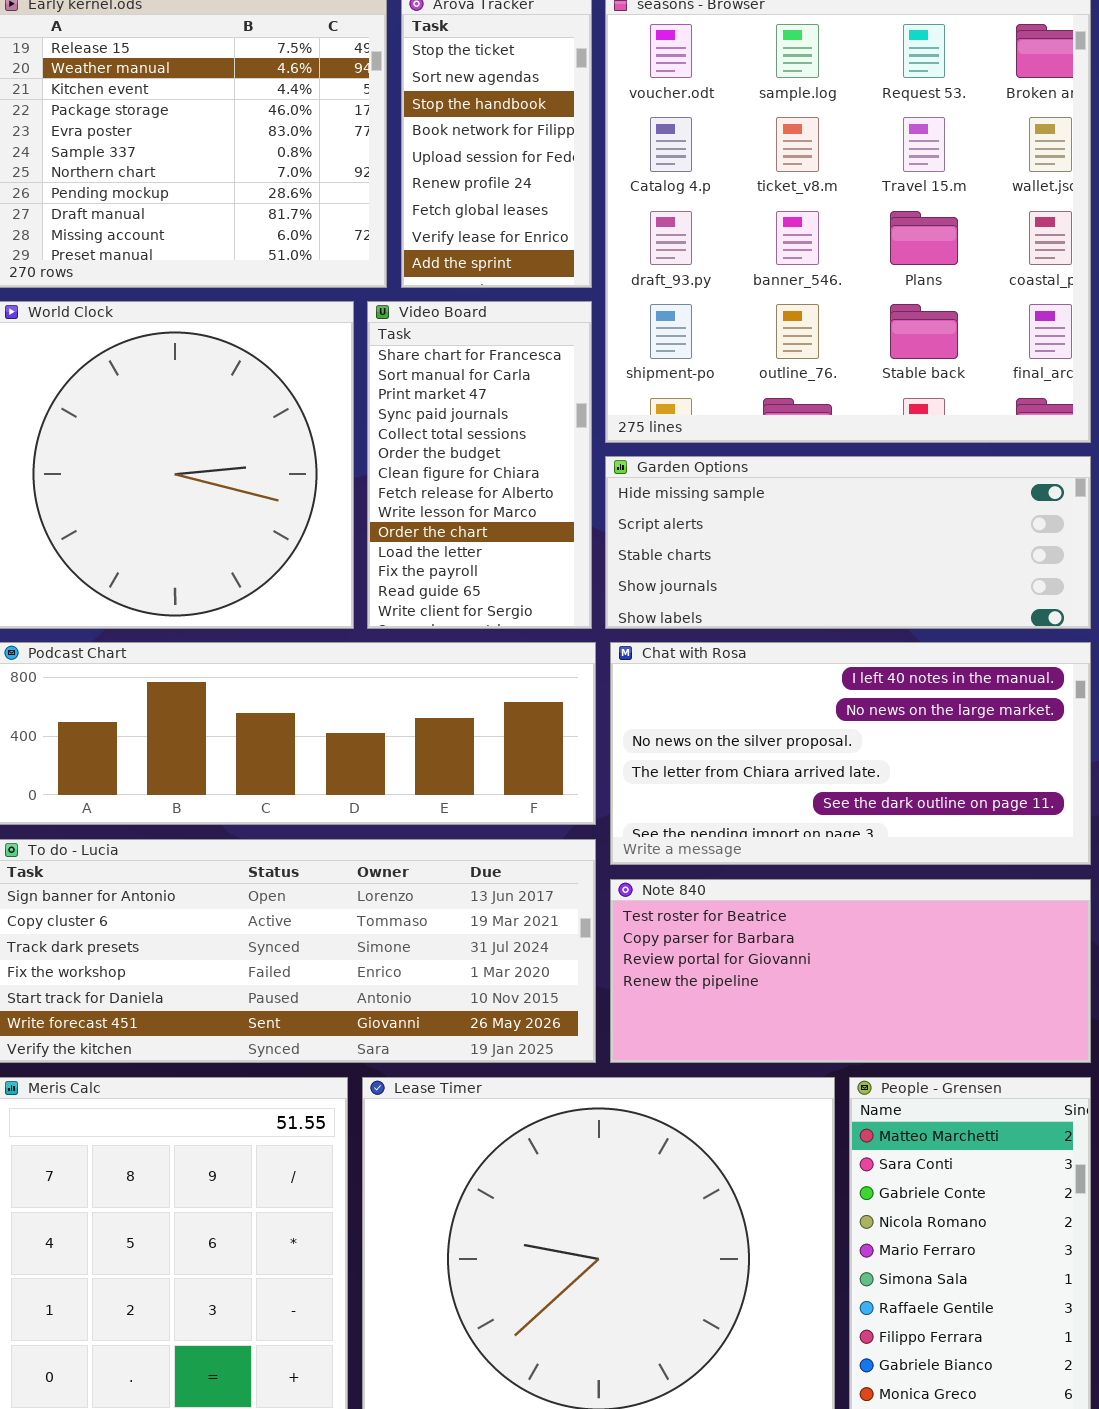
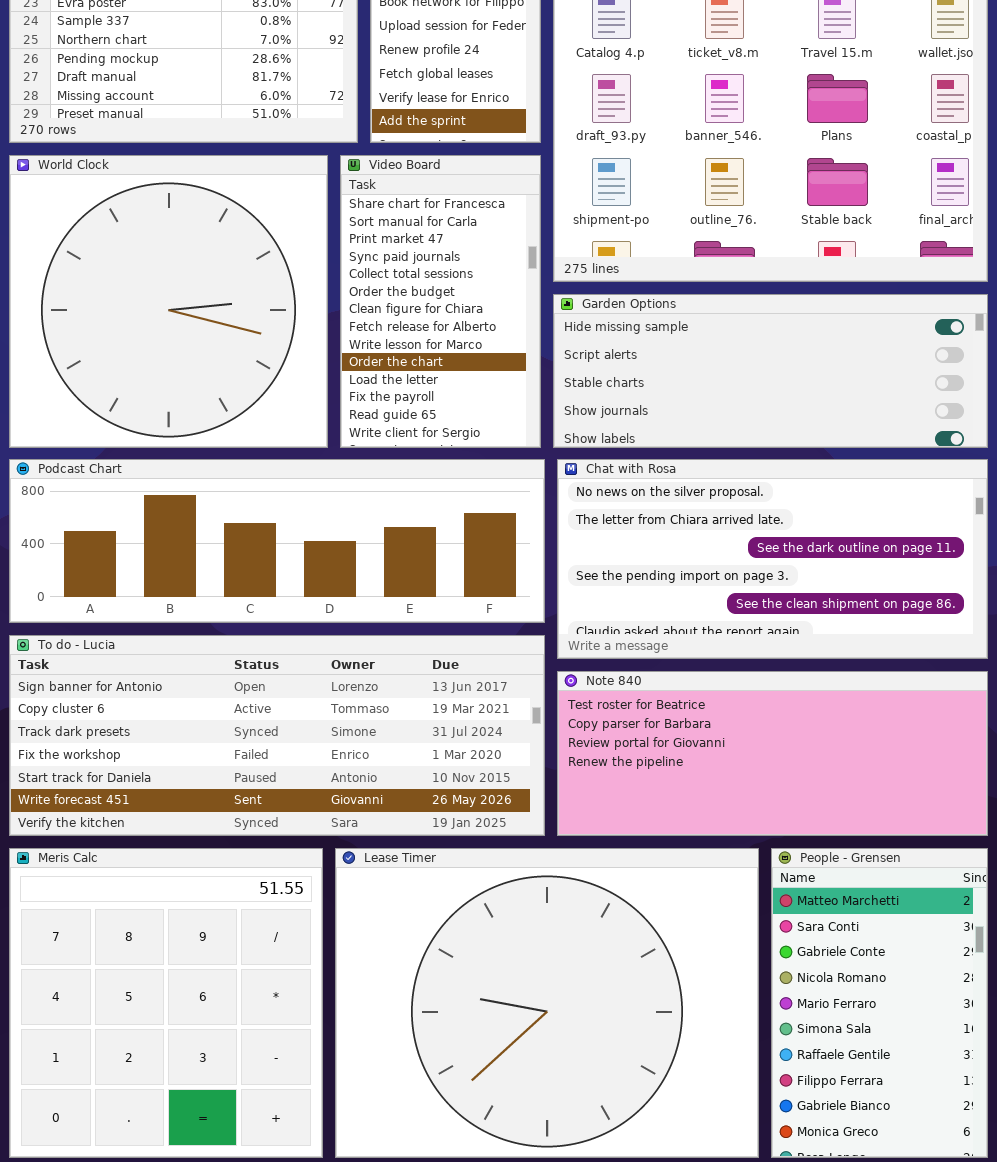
Chat with Rosa: [610,642,1091,865] -> [557,459,988,659], scrolled down 2 rows

